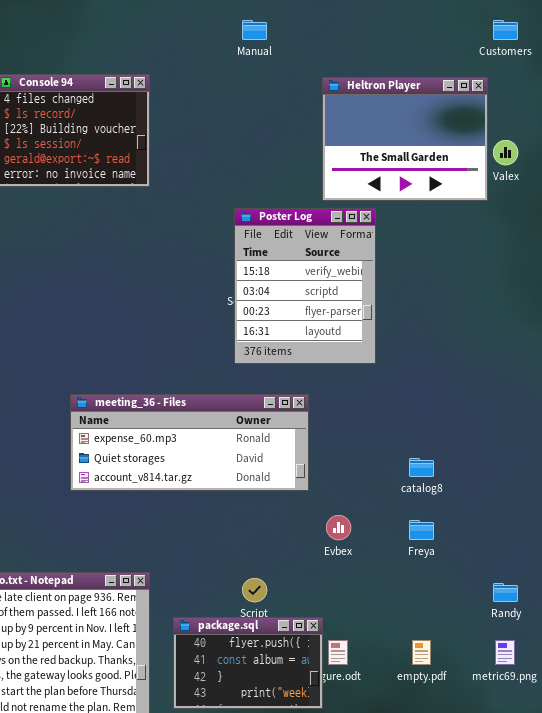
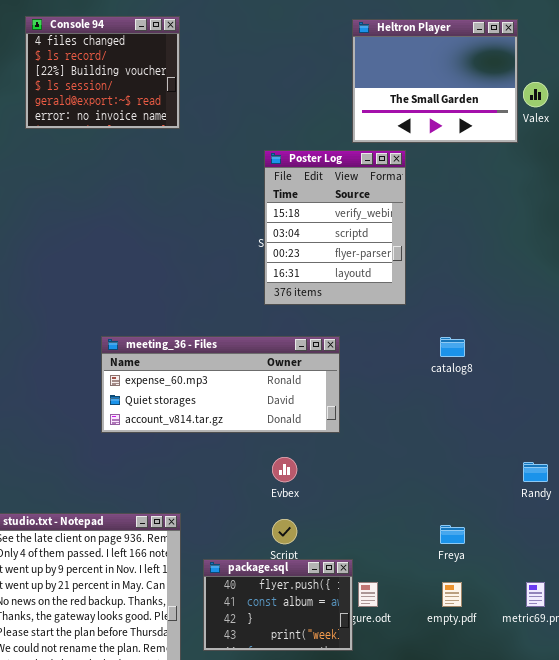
catalog8: [409,458,434,477] -> [440,337,465,357], moved
Evbex: [326,515,351,540] -> [272,457,297,482], moved
Freya: [409,520,434,540] -> [440,525,465,544], moved
Randy: [493,583,518,602] -> [523,462,548,482], moved

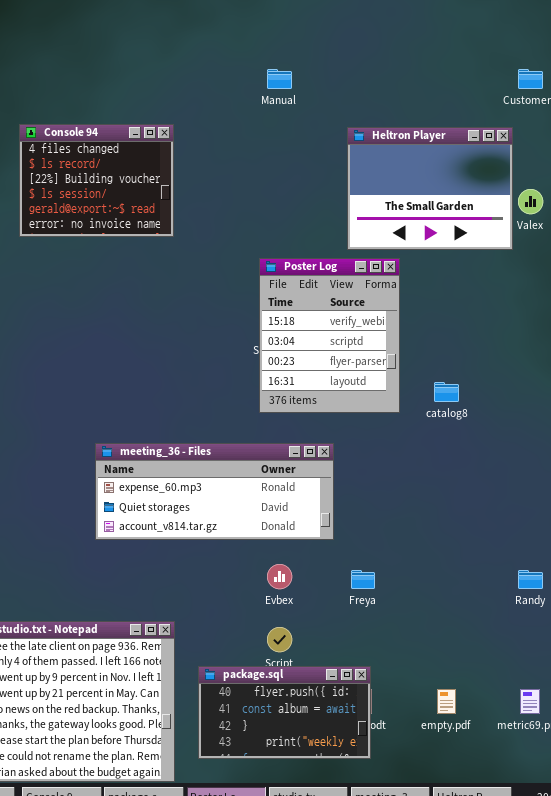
catalog8: [440,337,465,357] -> [434,382,459,402], moved
Freya: [440,525,465,544] -> [351,570,375,589], moved
package.sql: [203,559,353,651] -> [198,666,371,759], resized

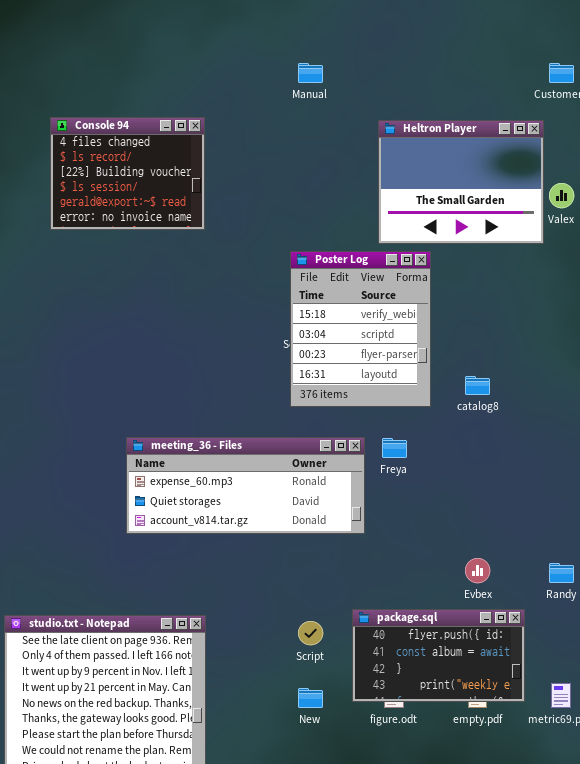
Evbex: [267,564,292,589] -> [465,558,490,583], moved
Freya: [351,570,375,589] -> [382,438,407,458], moved
package.sql: [198,666,371,759] -> [352,609,525,702], moved

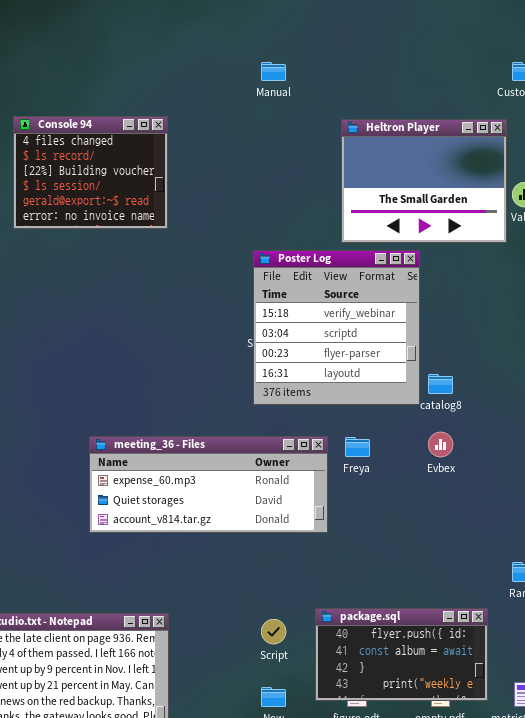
Poster Log: [290,251,431,407] -> [253,250,420,405], resized
Evbex: [465,558,490,583] -> [428,432,453,457], moved

